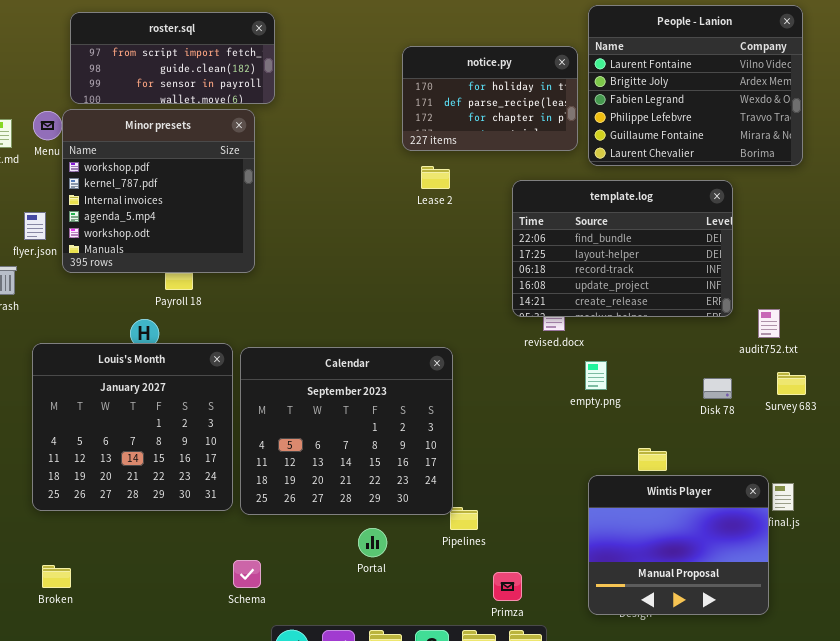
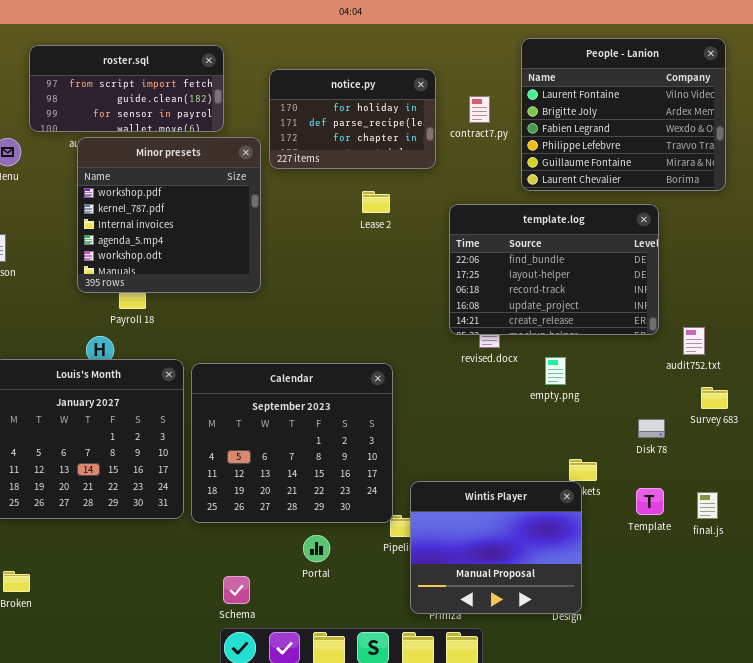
notice.py: [402,46,578,151] -> [269,69,436,169], moved
Minor presets: [62,109,255,273] -> [77,137,261,293], moved
empty.png: [585,361,607,390] -> [545,357,566,385], moved
Disk 78: [703,378,732,399] -> [638,419,665,438], moved
Wintis Player: [588,475,769,615] -> [410,481,582,614], moved
Schema: [233,560,261,588] -> [223,576,250,604], moved

